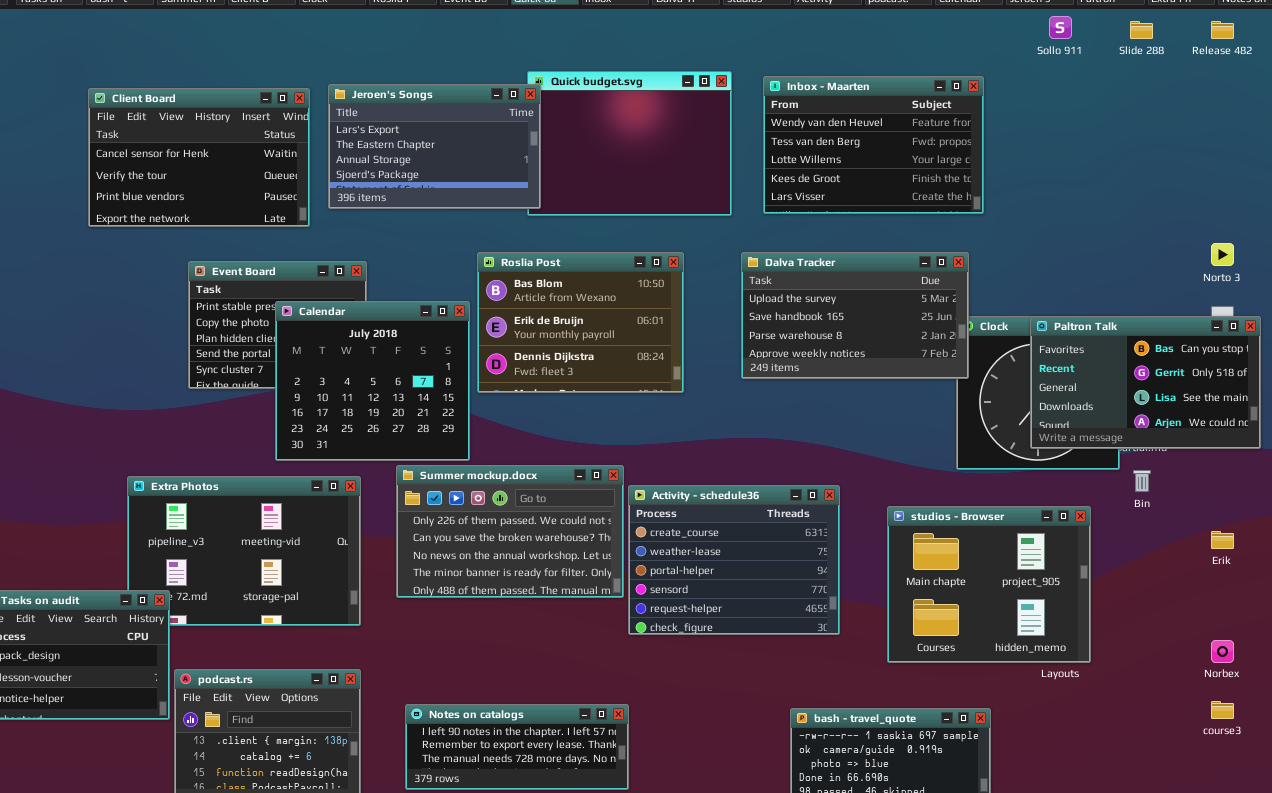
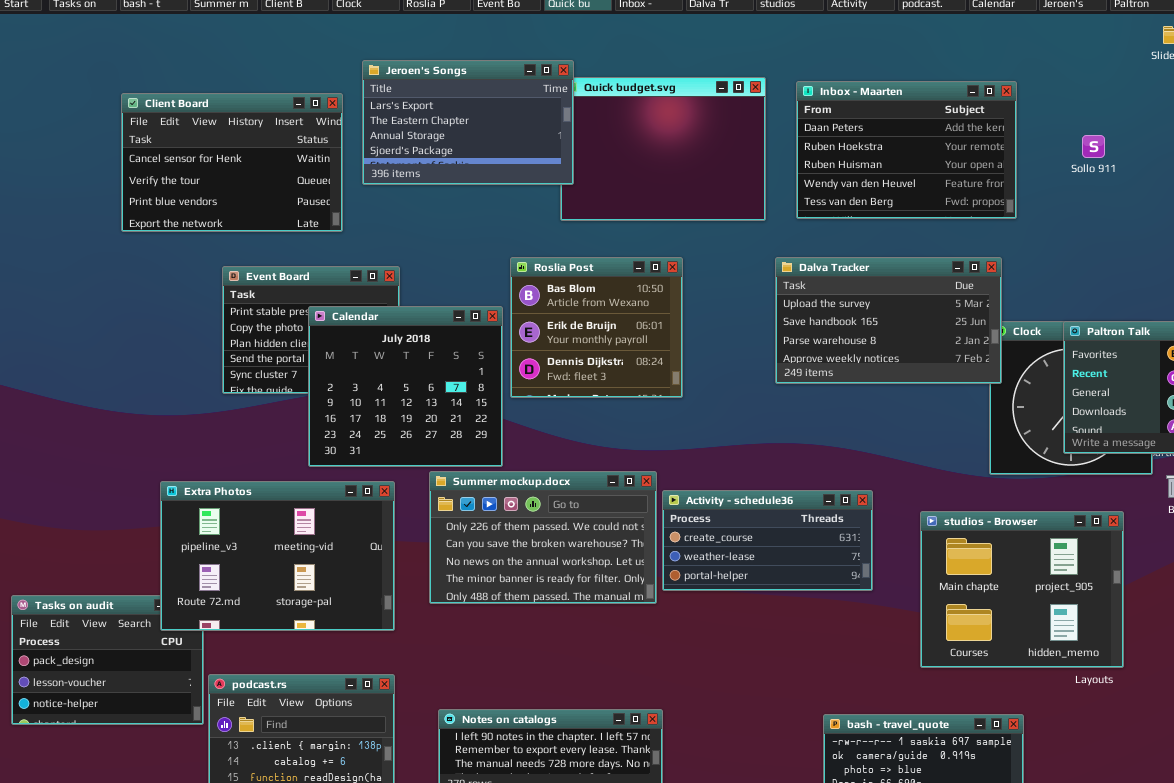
Sollo 911: [1049,16,1072,39] -> [1082,135,1105,158], moved
Inbox - Maarten: [763,76,984,214] -> [796,81,1017,219], scrolled up 3 rows
Jeroen's Songs: [328,84,541,209] -> [362,60,574,185], moved
Roslia Post: [477,252,684,393] -> [510,257,683,398], resized
Extra Photos: [127,476,361,626] -> [160,481,395,631], raised
Activity - schedule36: [628,485,840,635] -> [662,490,873,591], resized

